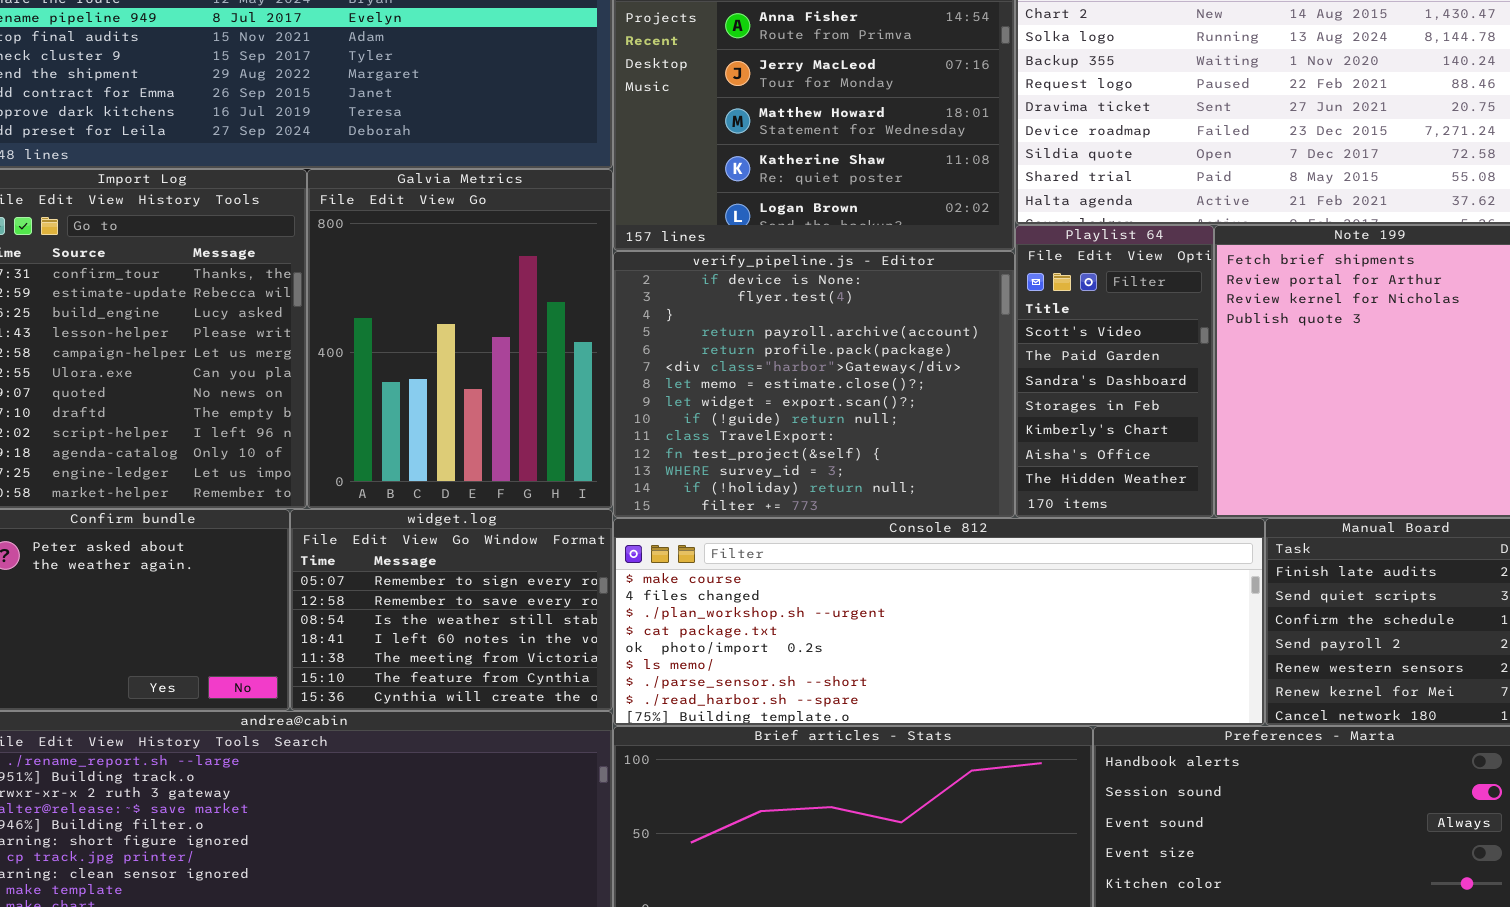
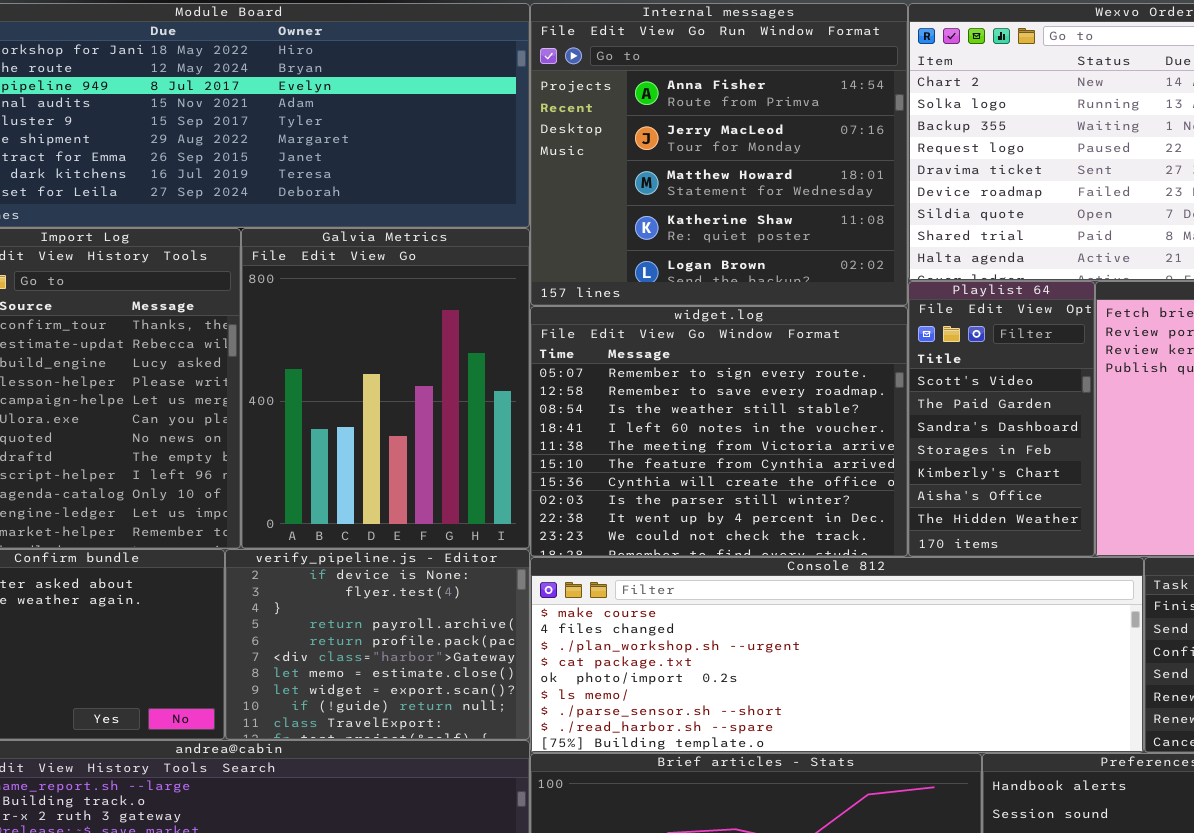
verify_pipeline.js - Editor: [613,251,1015,518] -> [225,549,530,740], moved, resized
widget.log: [290,509,613,711] -> [530,306,908,557], moved, resized

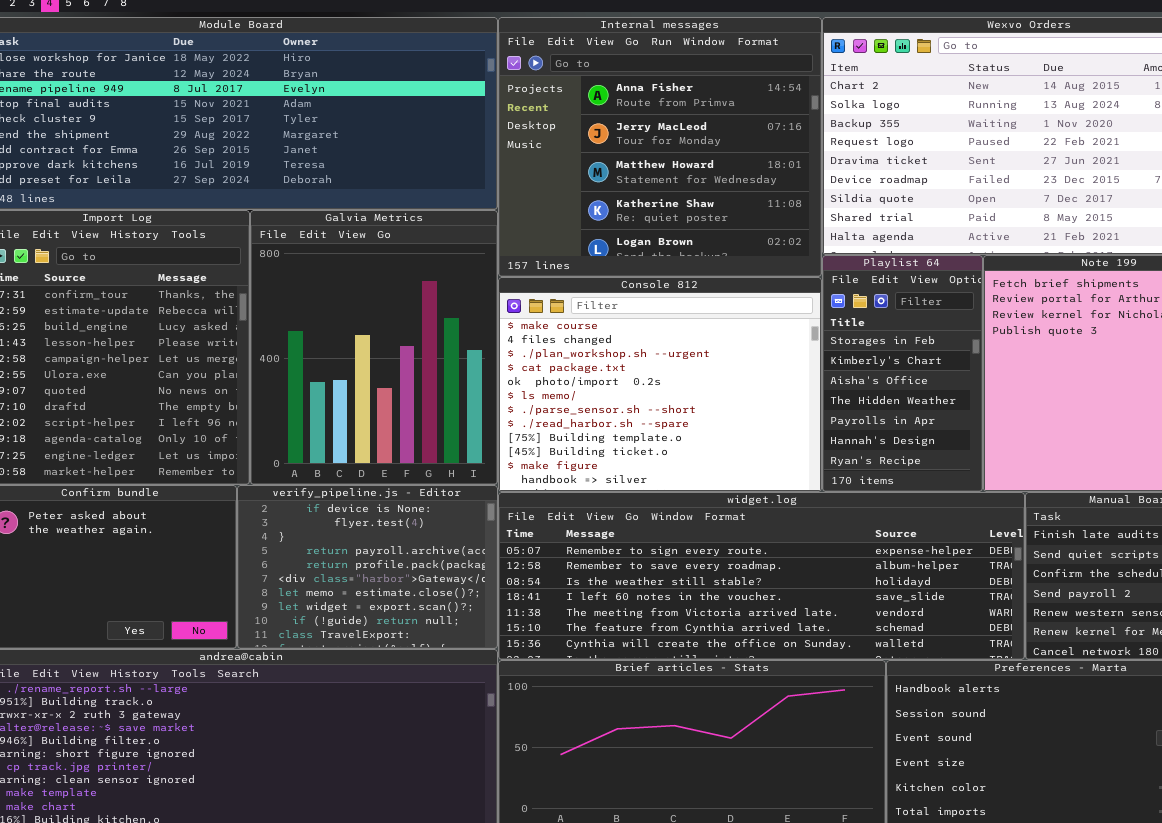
Playlist 64: [908,281,1095,557] -> [822,255,983,492], scrolled down 3 rows
widget.log: [530,306,908,557] -> [498,492,1025,660], moved, resized
Console 812: [530,557,1144,753] -> [498,277,822,492], moved, resized

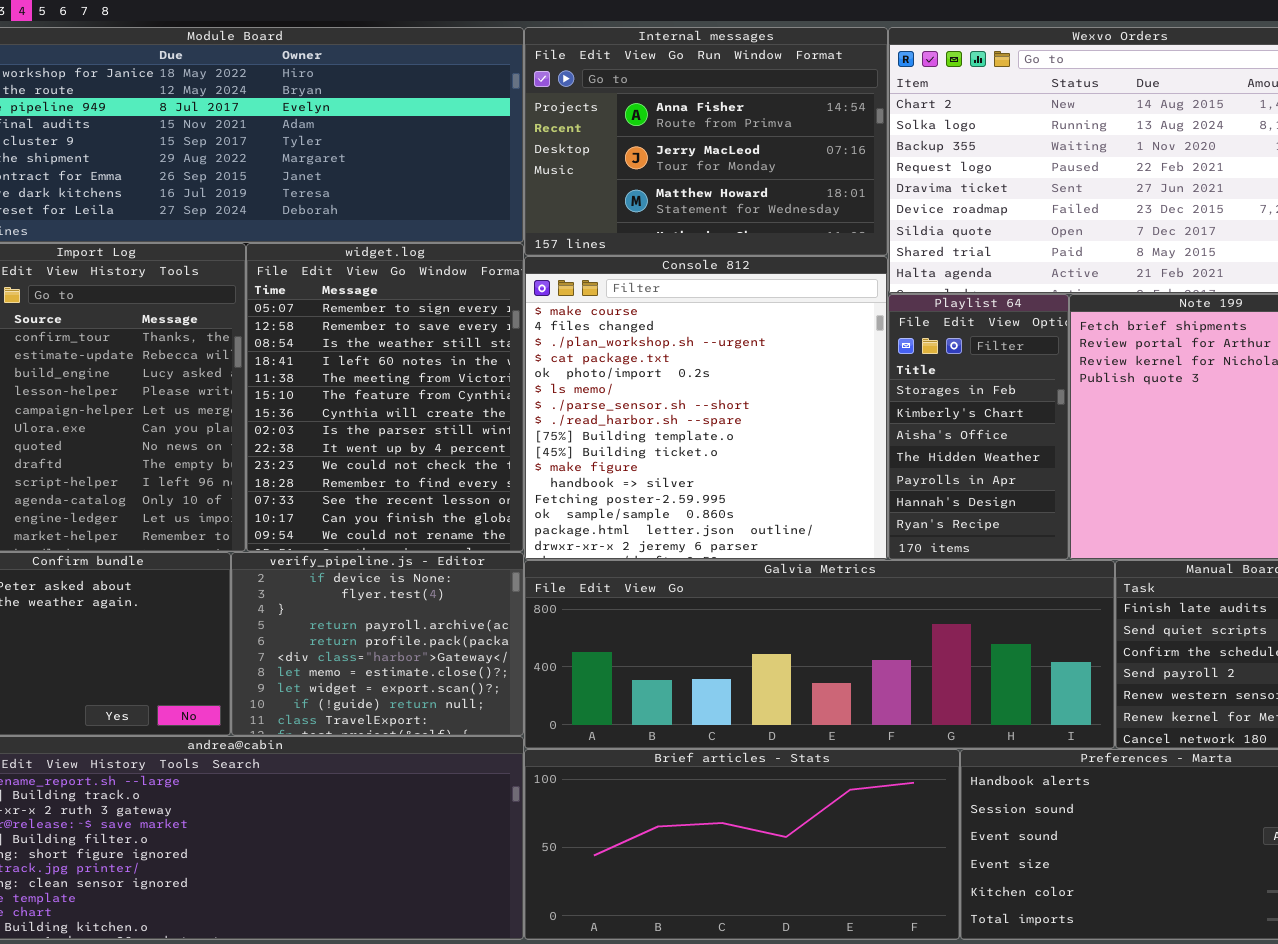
Internal messages: [498,17,822,277] -> [524,27,888,256], resized
Galvia Metrics: [250,210,498,485] -> [524,560,1115,749], moved, resized
Console 812: [498,277,822,492] -> [524,256,888,560], resized
widget.log: [498,492,1025,660] -> [246,243,524,552], moved, resized

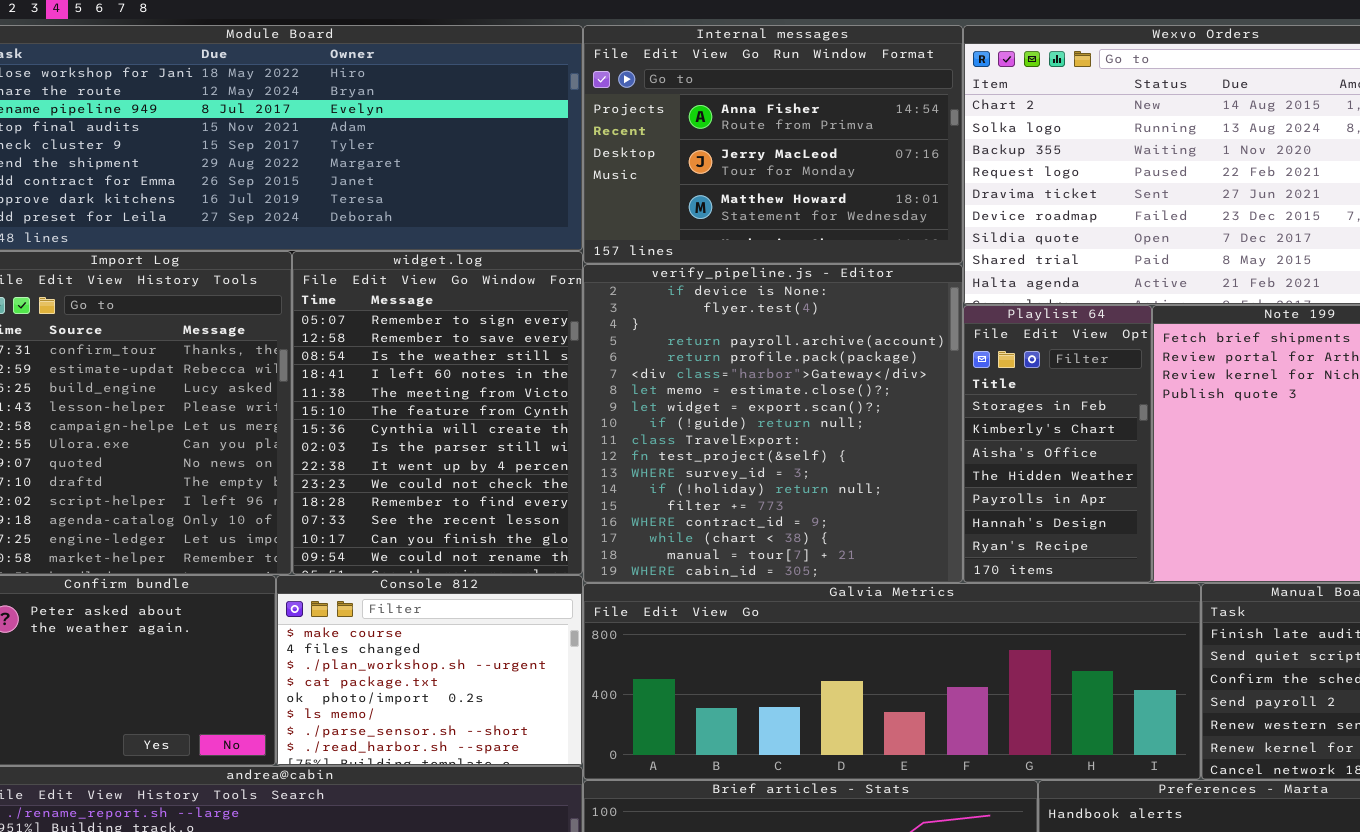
Console 812: [524,256,888,560] -> [276,575,583,766], moved, resized
verify_pipeline.js - Editor: [231,552,524,736] -> [583,264,963,583], moved, resized

